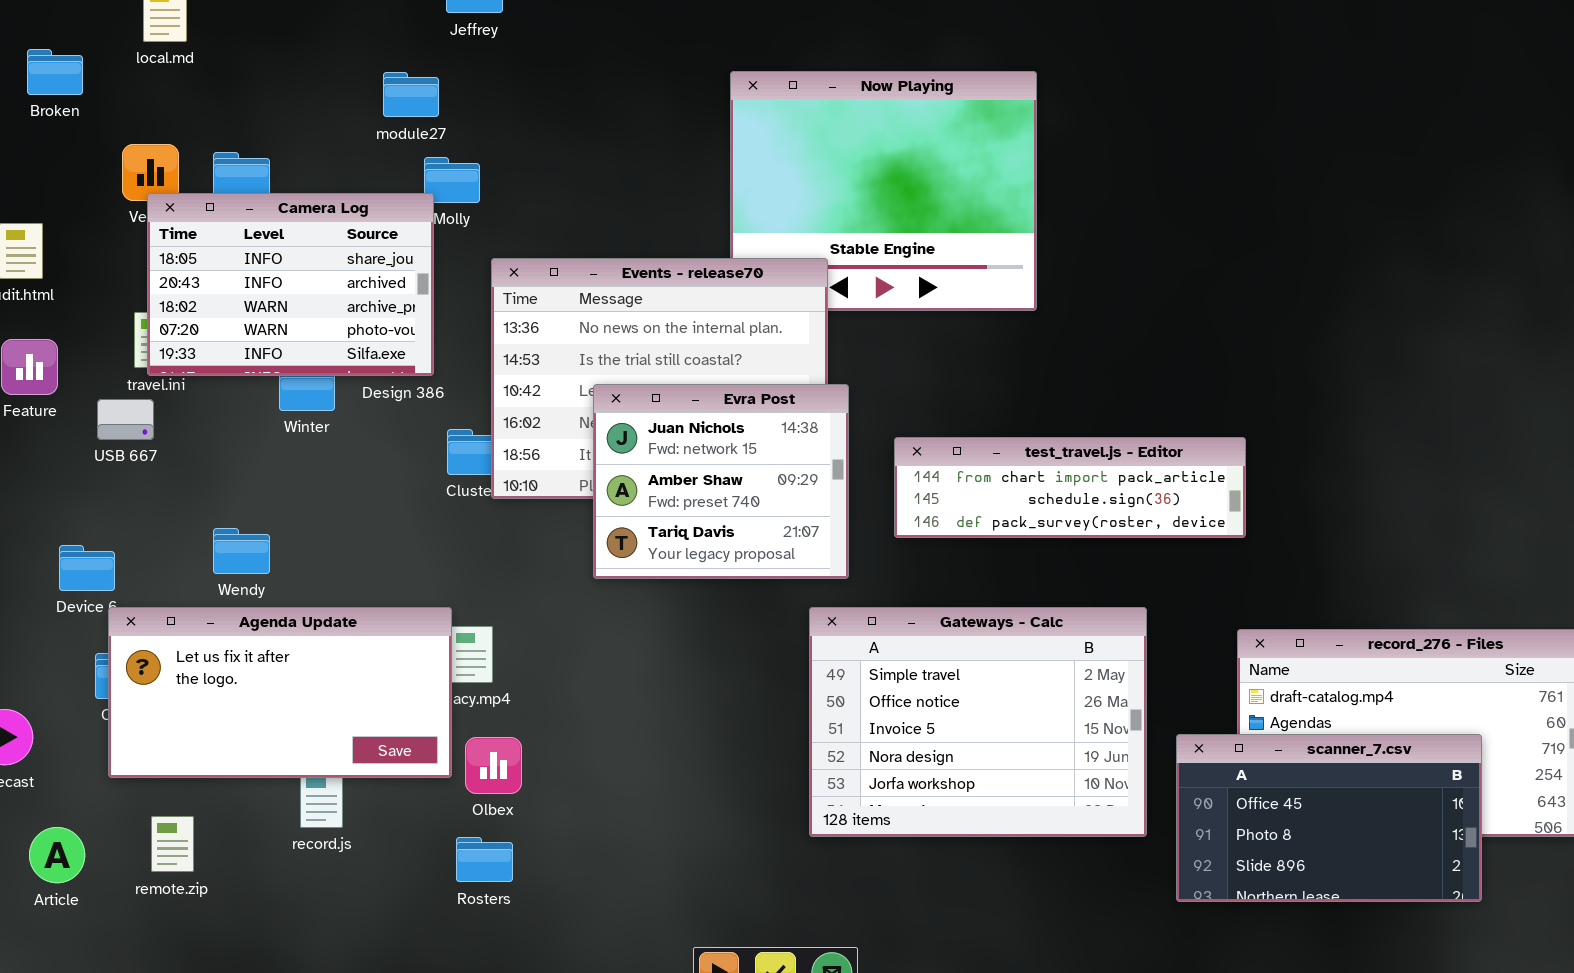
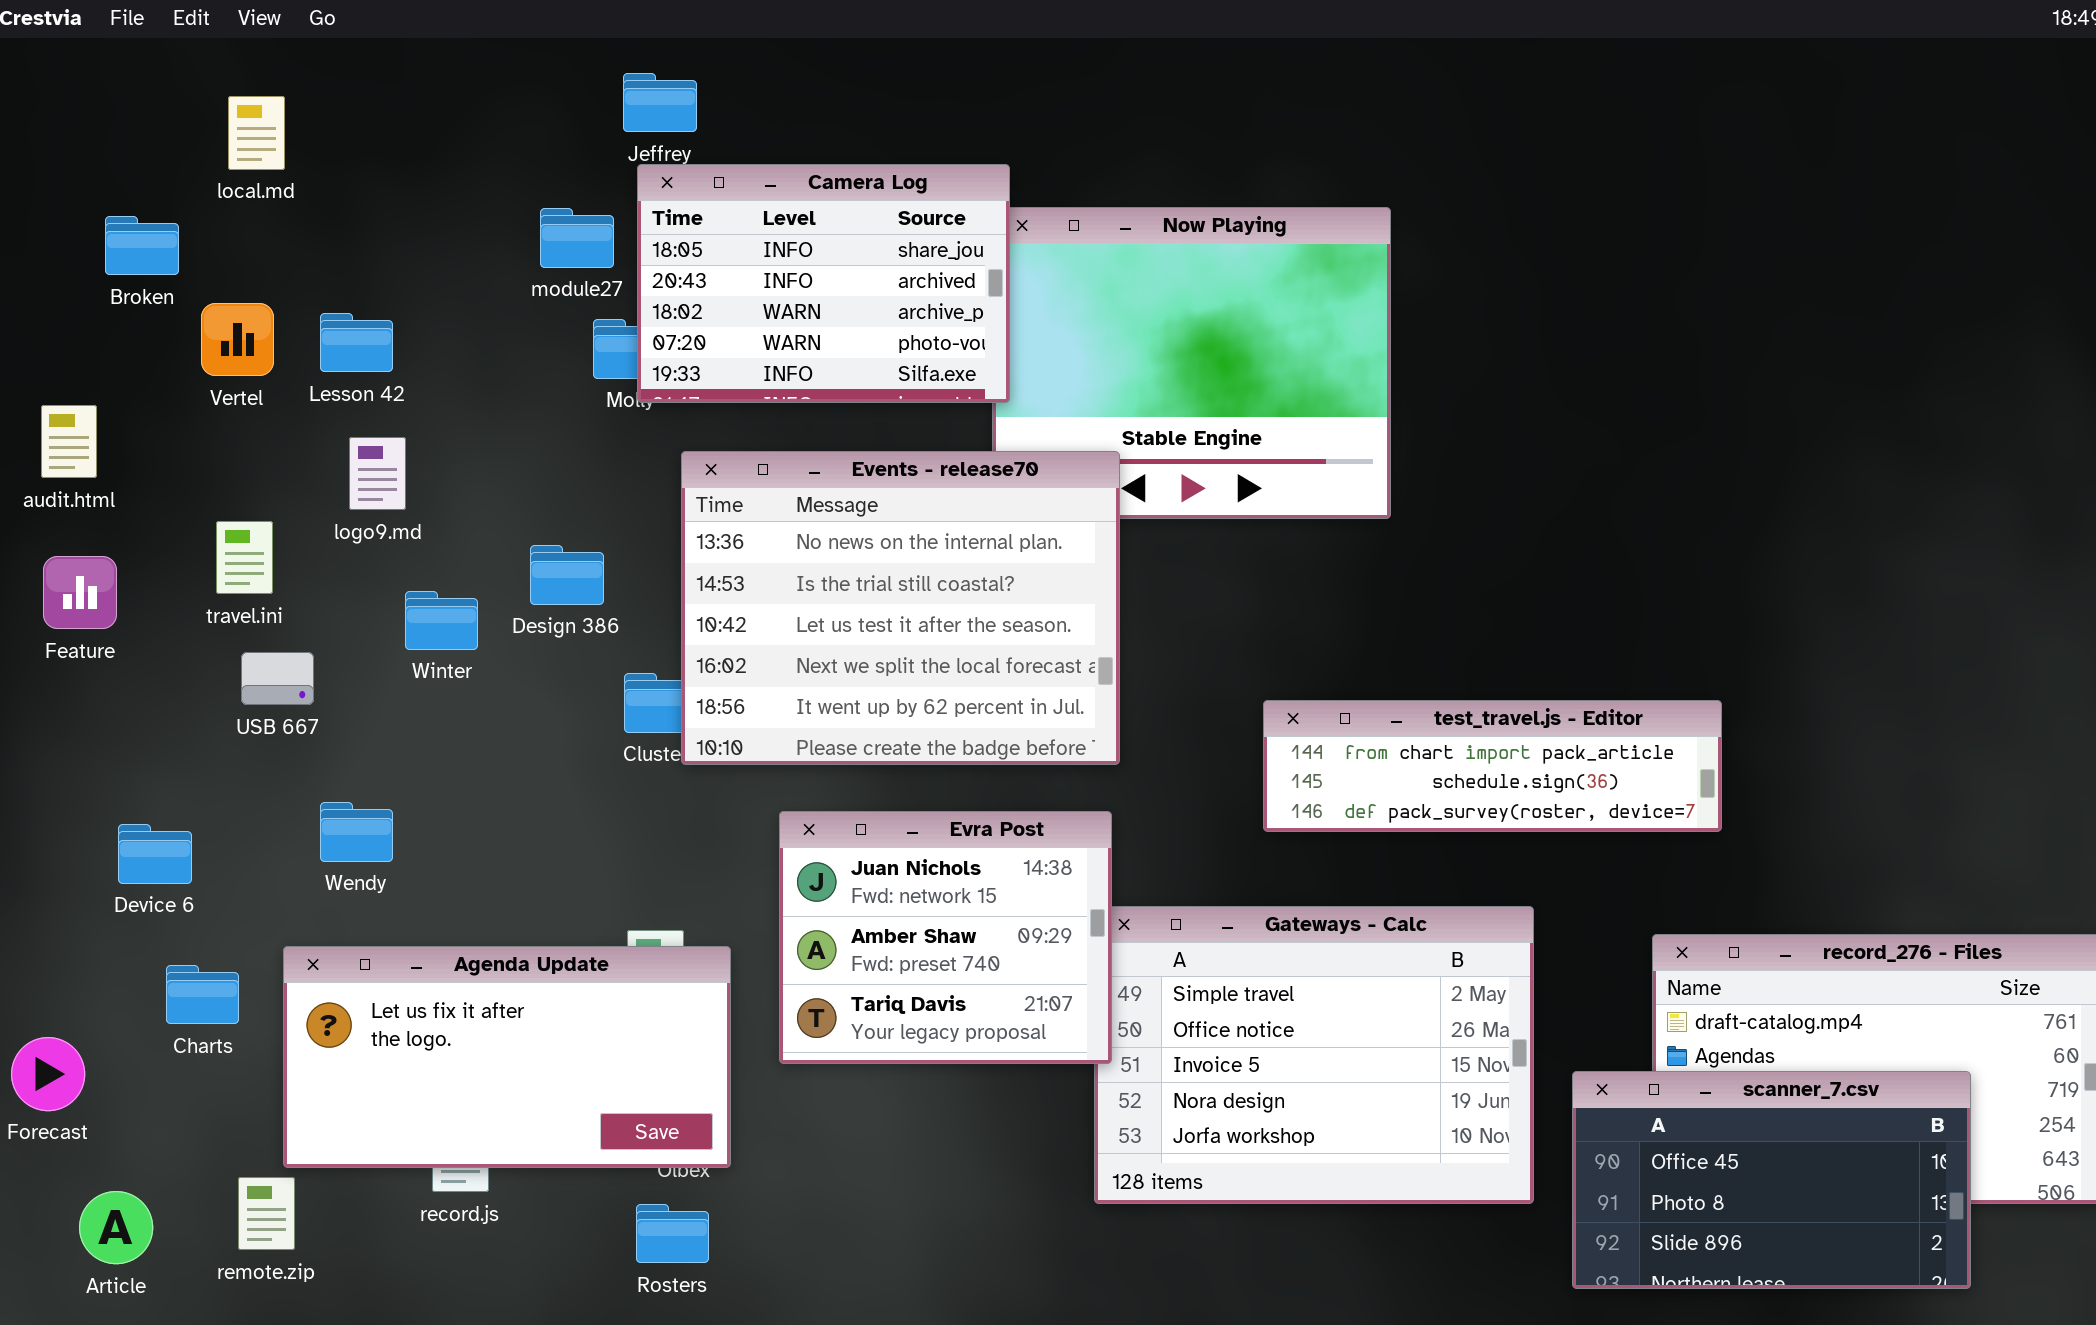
Broken: [27,49,83,95] -> [105,216,179,275], moved
Camera Log: [147,193,434,376] -> [637,164,1010,403], moved
Evra Post: [593,384,849,579] -> [779,811,1112,1064], moved
USB 667: [97,399,154,440] -> [241,652,314,705], moved
test_travel.js - Editor: [894,437,1246,538] -> [1263,700,1722,832], moved
Agenda Update: [108,607,452,778] -> [283,946,731,1168], moved

